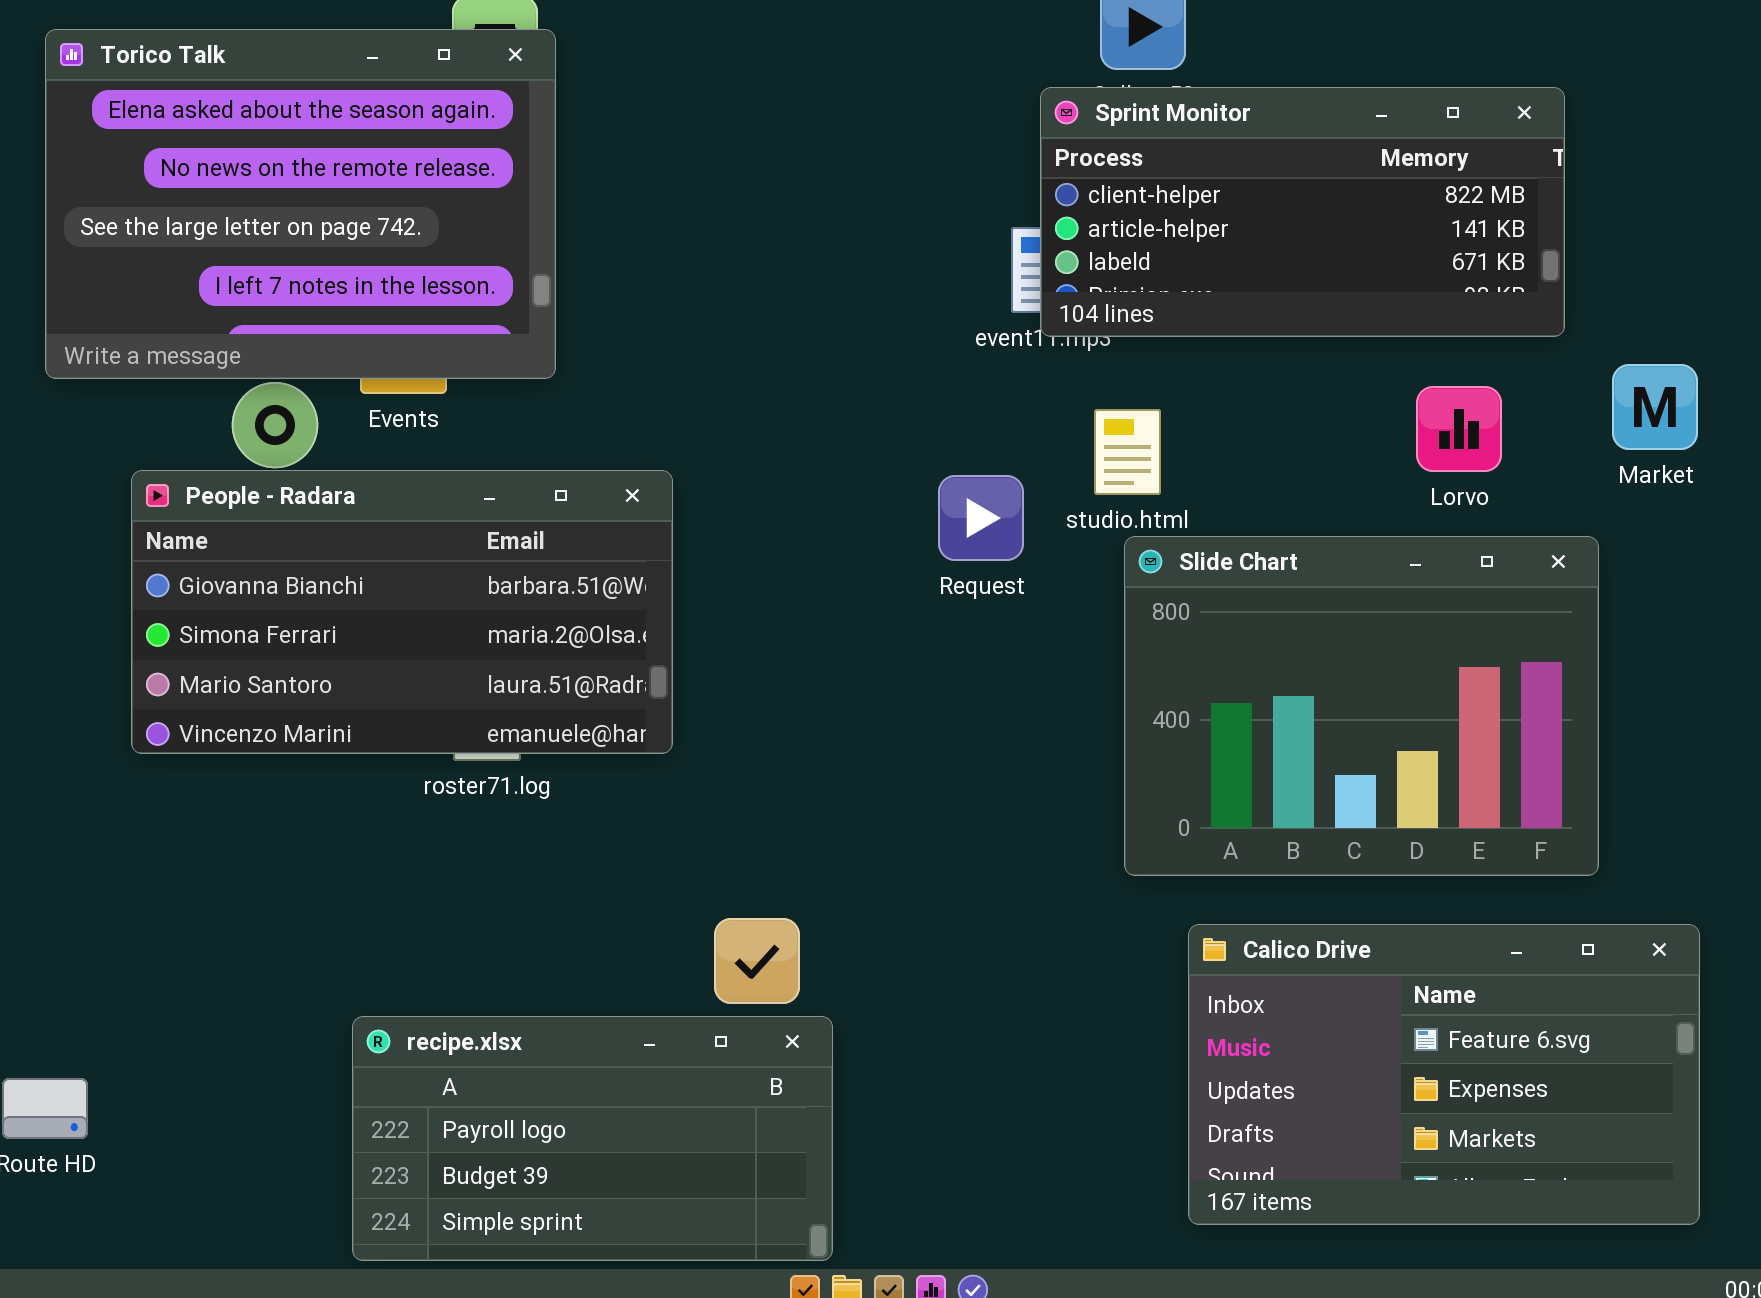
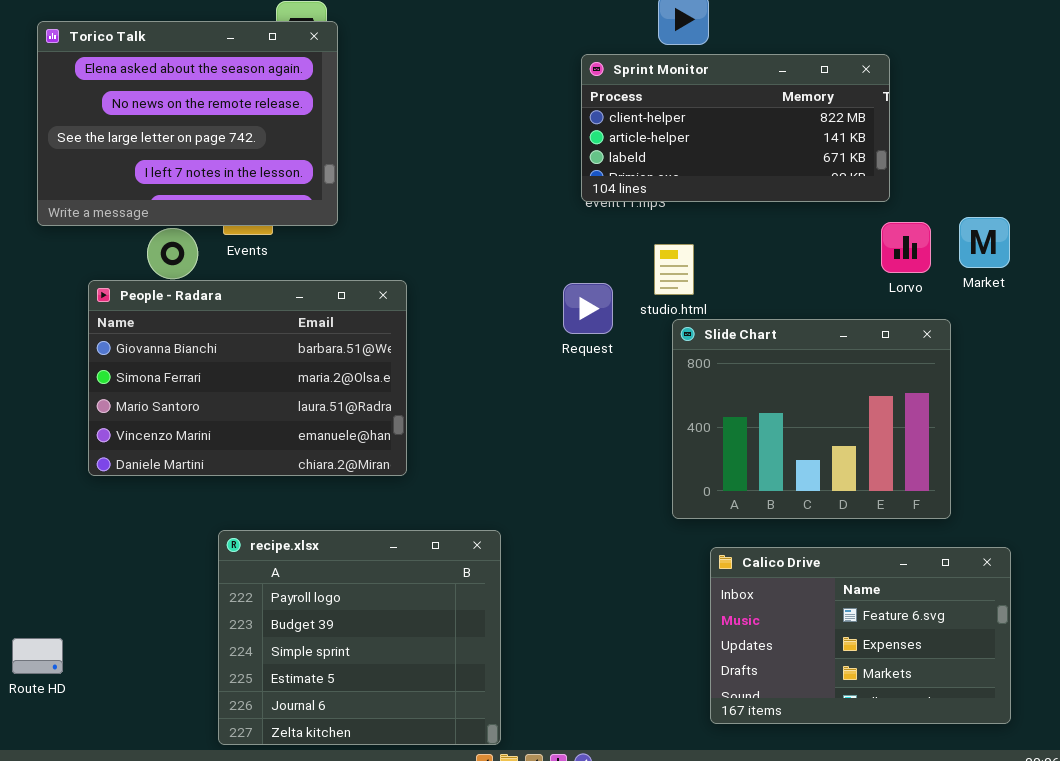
Sprint Monitor: [1040,87,1565,337] -> [581,54,890,202], moved
Lorvo: [1416,386,1502,472] -> [881,222,931,273], moved
People - Radara: [131,470,673,754] -> [88,280,407,476], resized
recipe.xlsx: [352,1016,833,1261] -> [218,530,501,745], resized

